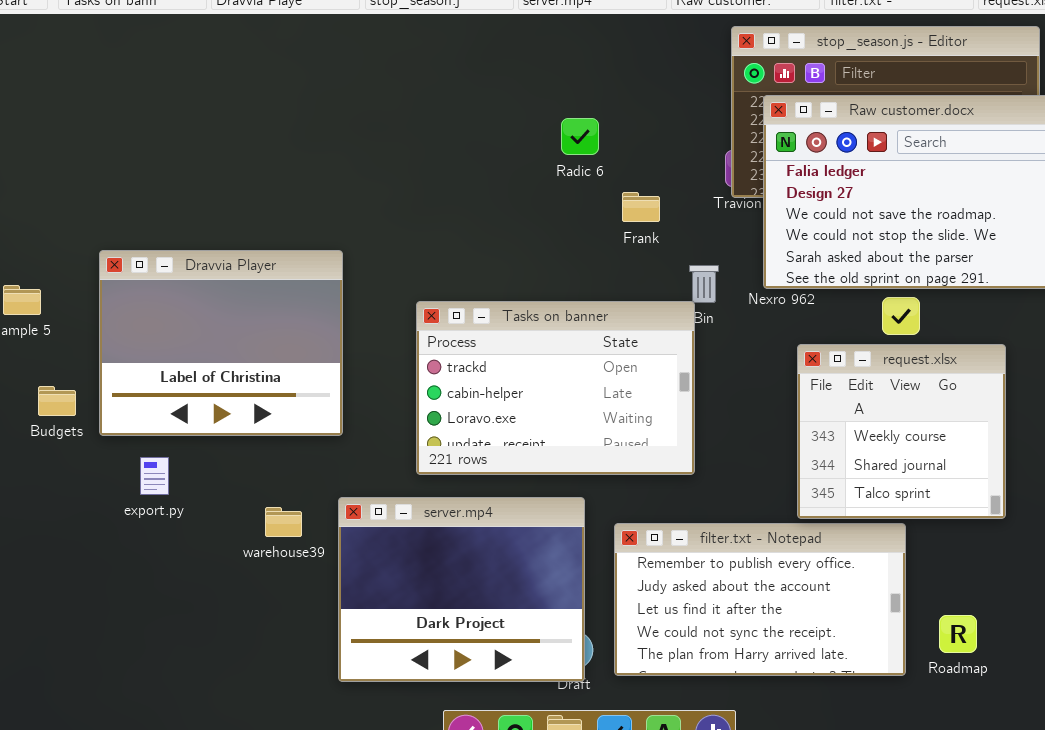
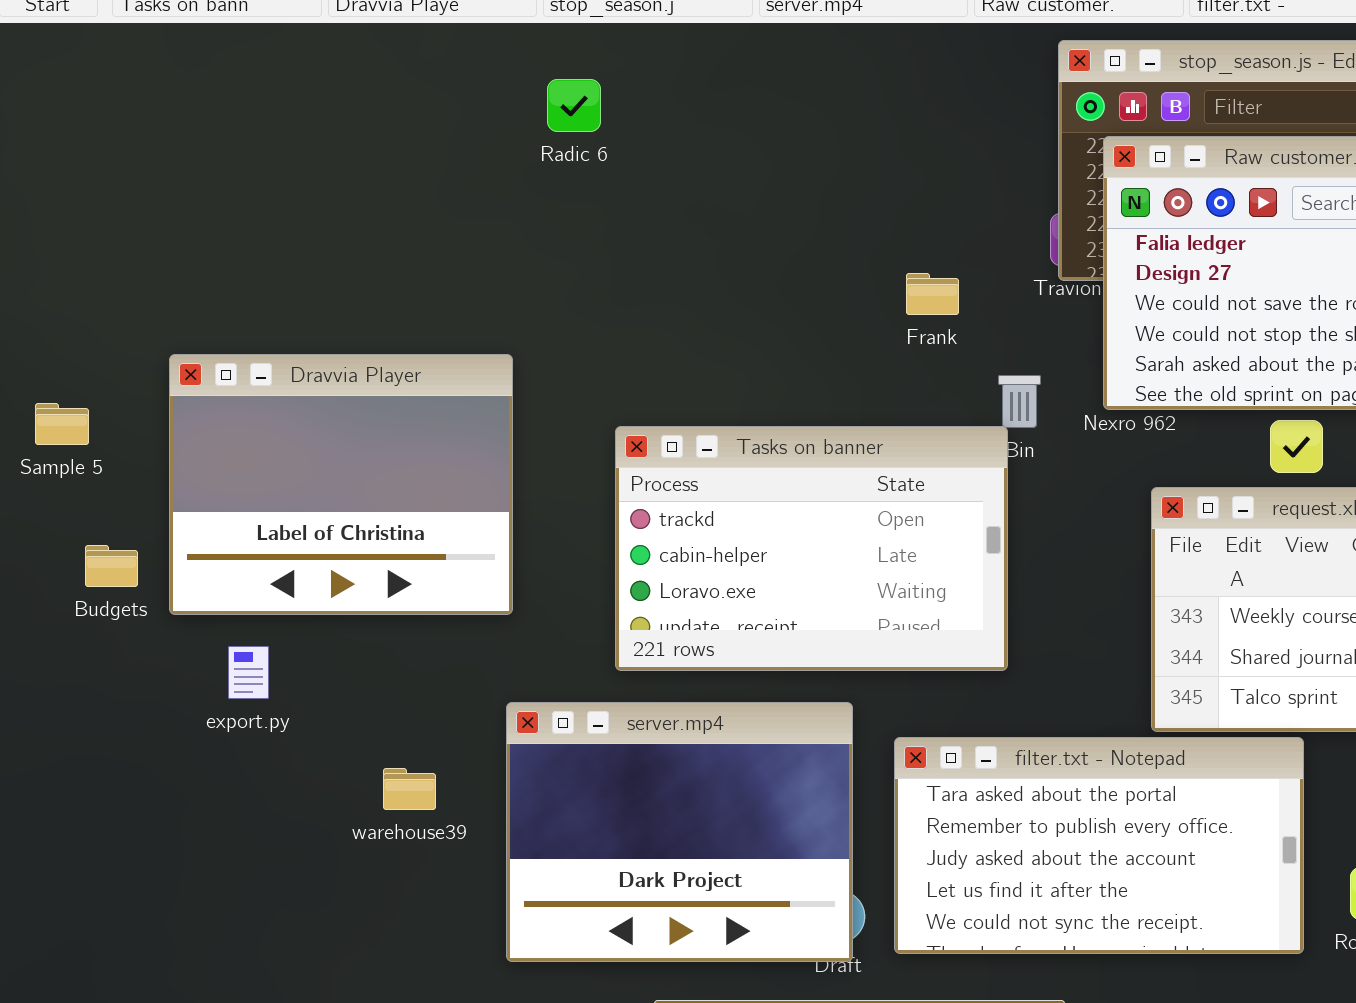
Radic 6: [561,118,599,155] -> [547,79,601,132], moved
warehouse39: [265,507,302,537] -> [383,768,436,810], moved
filter.txt - Notepad: [614,523,906,676] -> [894,737,1304,954], scrolled up 1 row

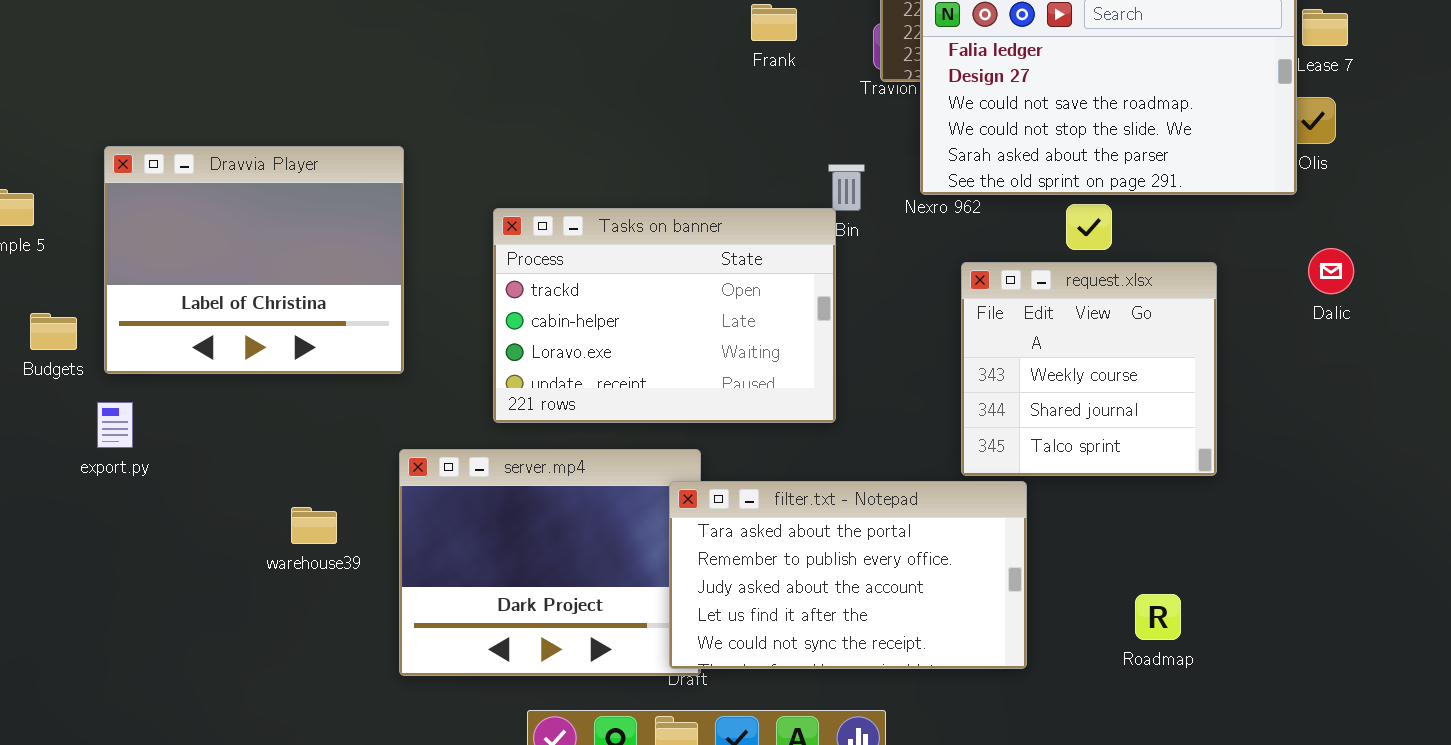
Frank: [906,273,959,315] -> [751,4,797,41], moved
export.py: [228,646,269,699] -> [97,402,133,448], moved
filter.txt - Notepad: [894,737,1304,954] -> [669,481,1027,669], moved

